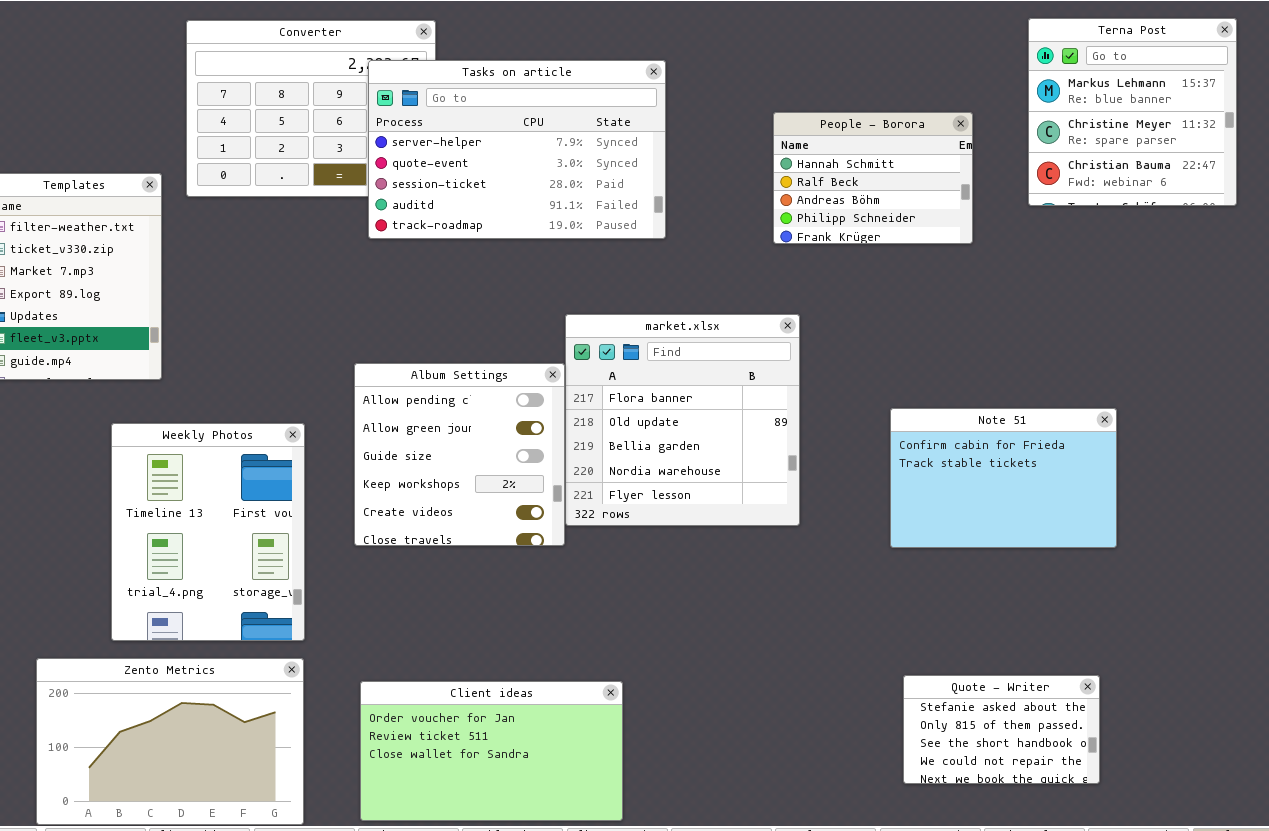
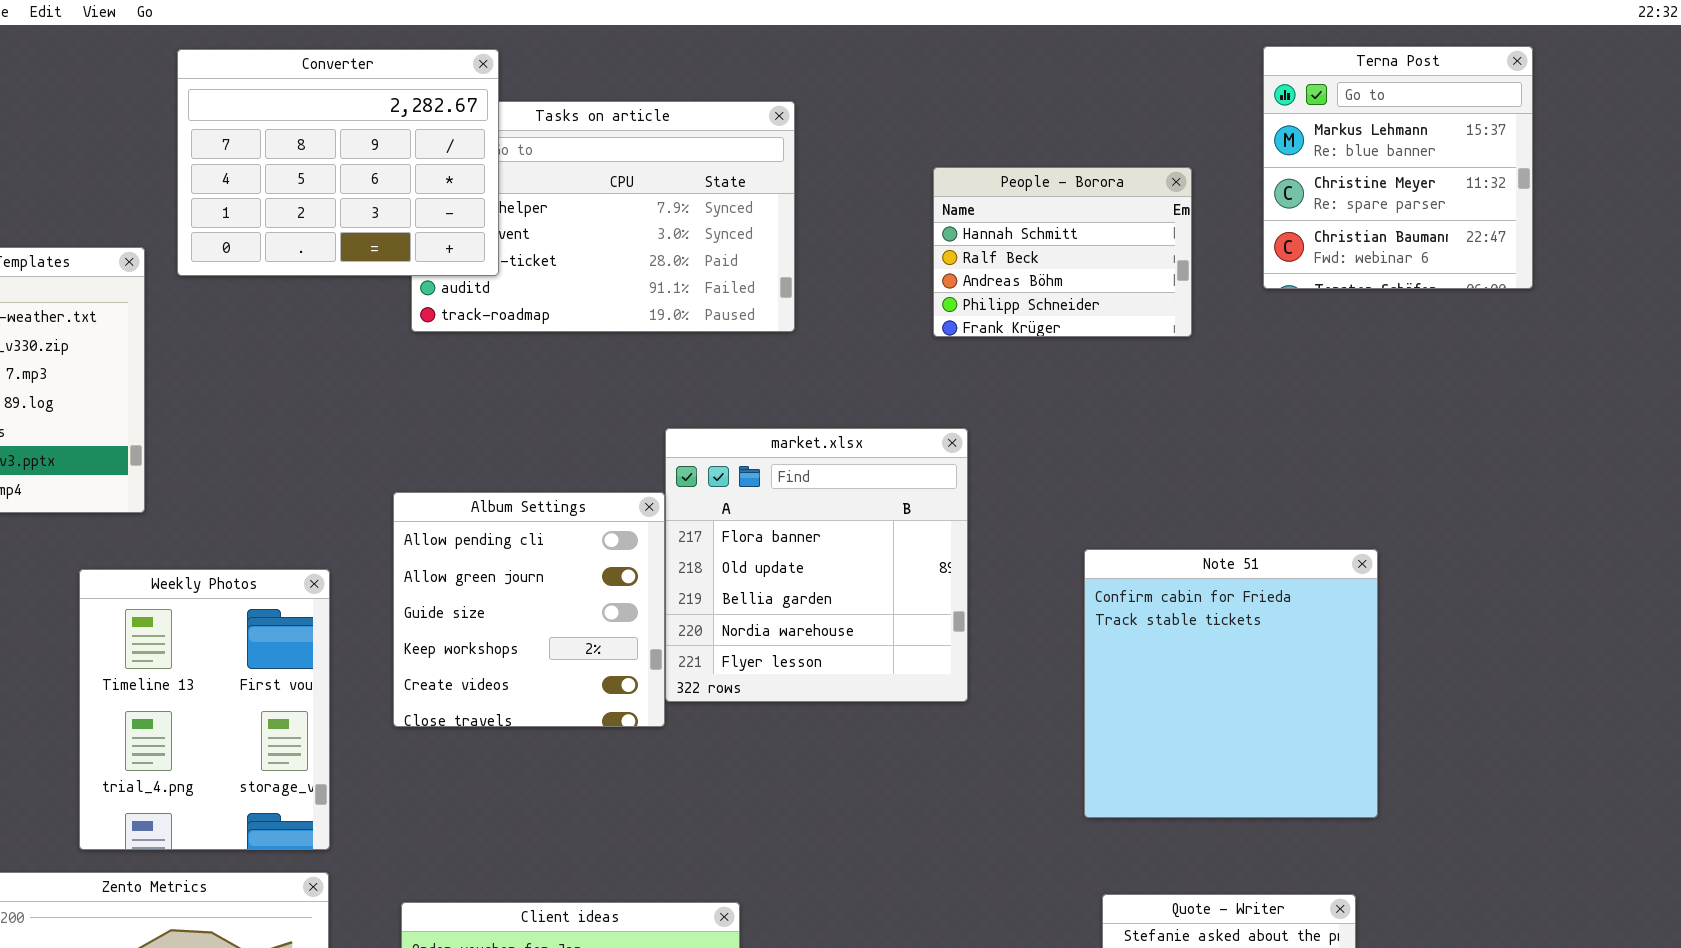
Converter: [186,20,436,197] -> [177,49,499,276], raised
Note 51: [890,408,1117,548] -> [1084,549,1378,818], resized

